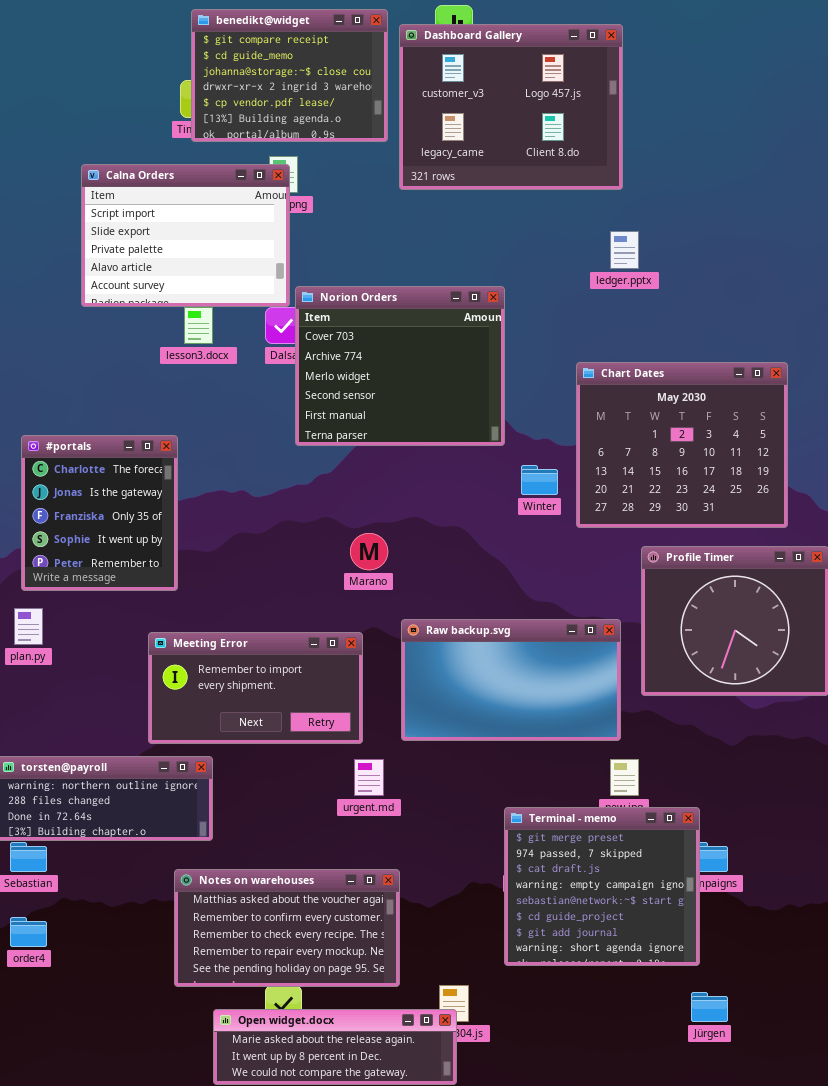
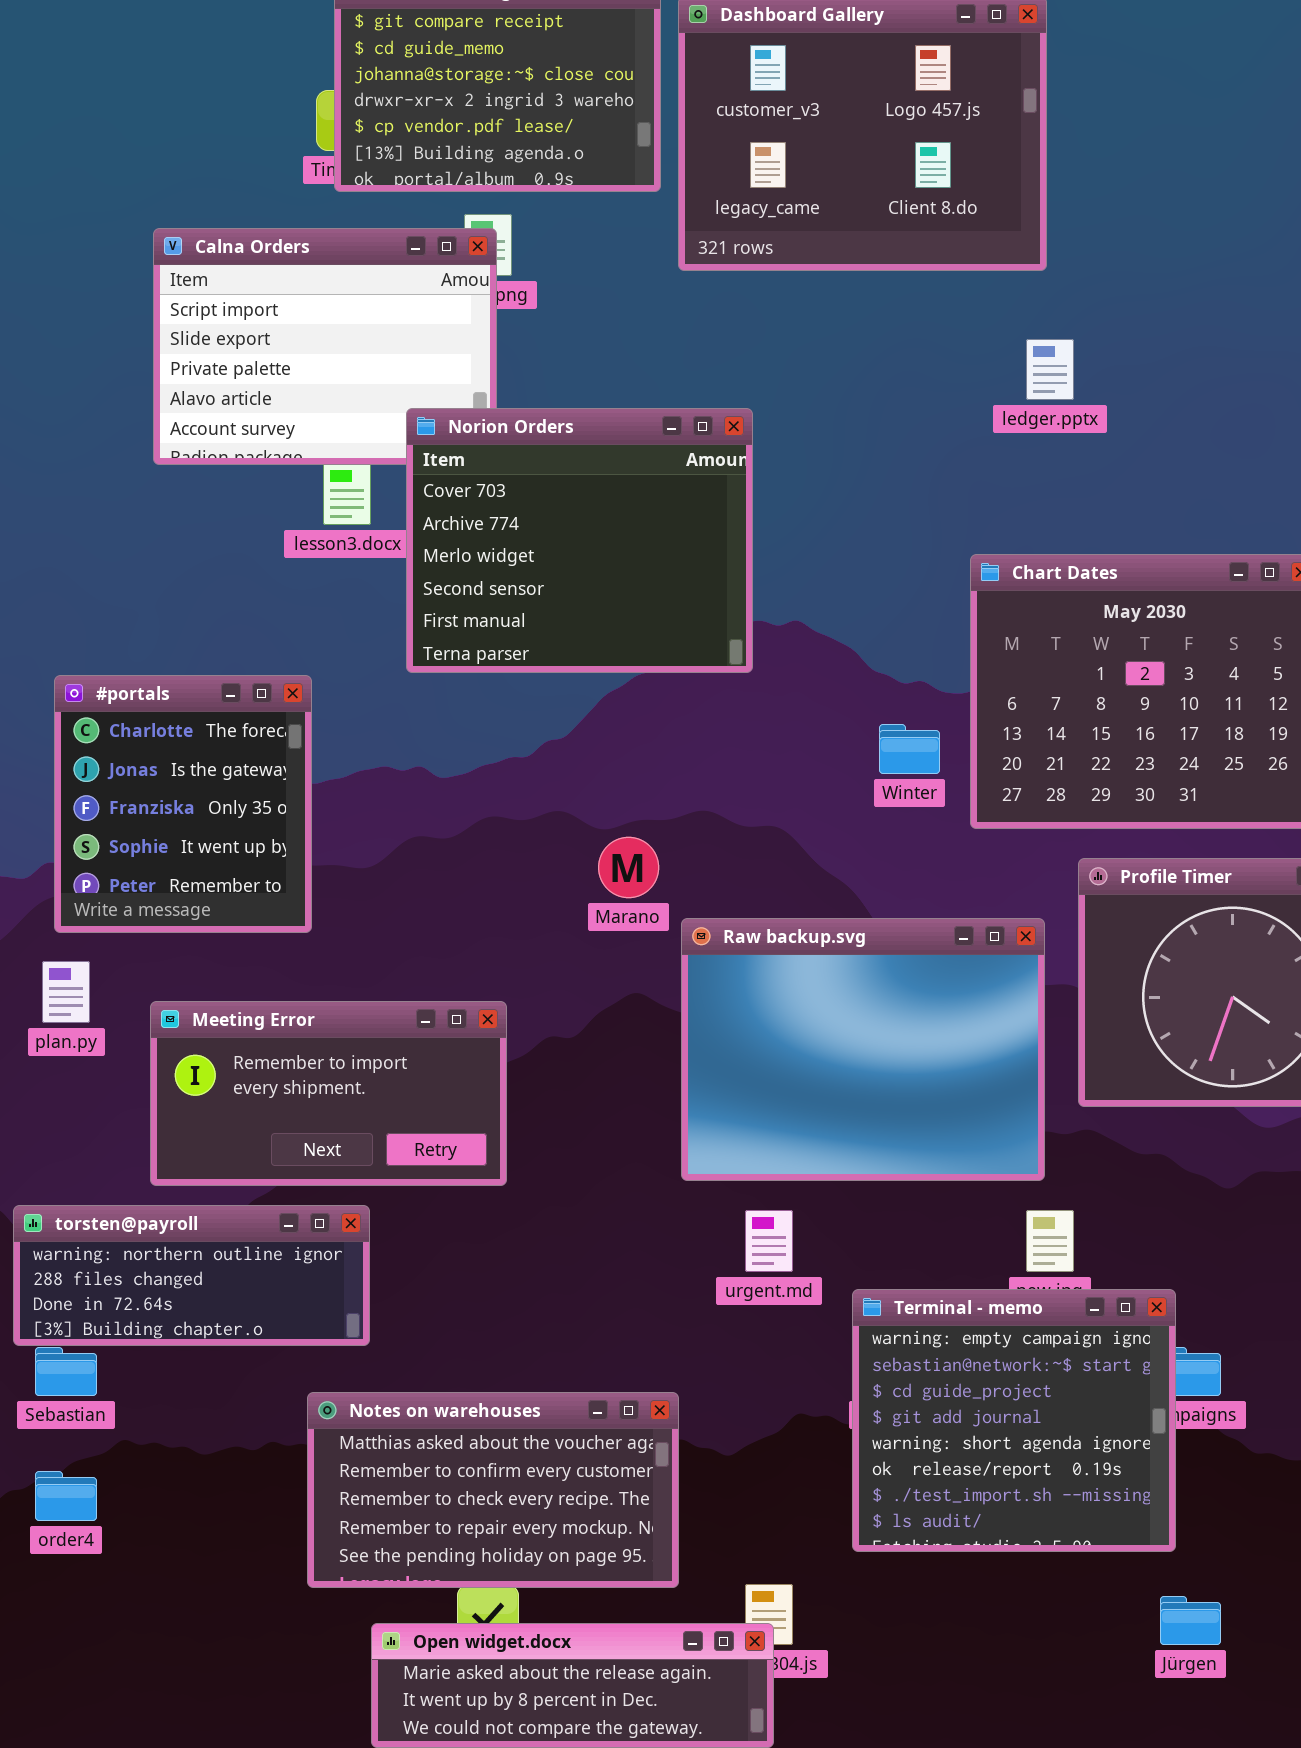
Norion Orders: [295,286,505,446] -> [406,408,753,673], moved
Raw backup.svg: [401,619,621,741] -> [681,918,1045,1181], resized
Meeting Error: [148,632,363,744] -> [150,1001,507,1186], moved
urgent.md: [354,759,384,796] -> [745,1210,793,1272], moved
Terminal - memo: [504,807,700,966] -> [852,1289,1176,1552], scrolled down 3 rows

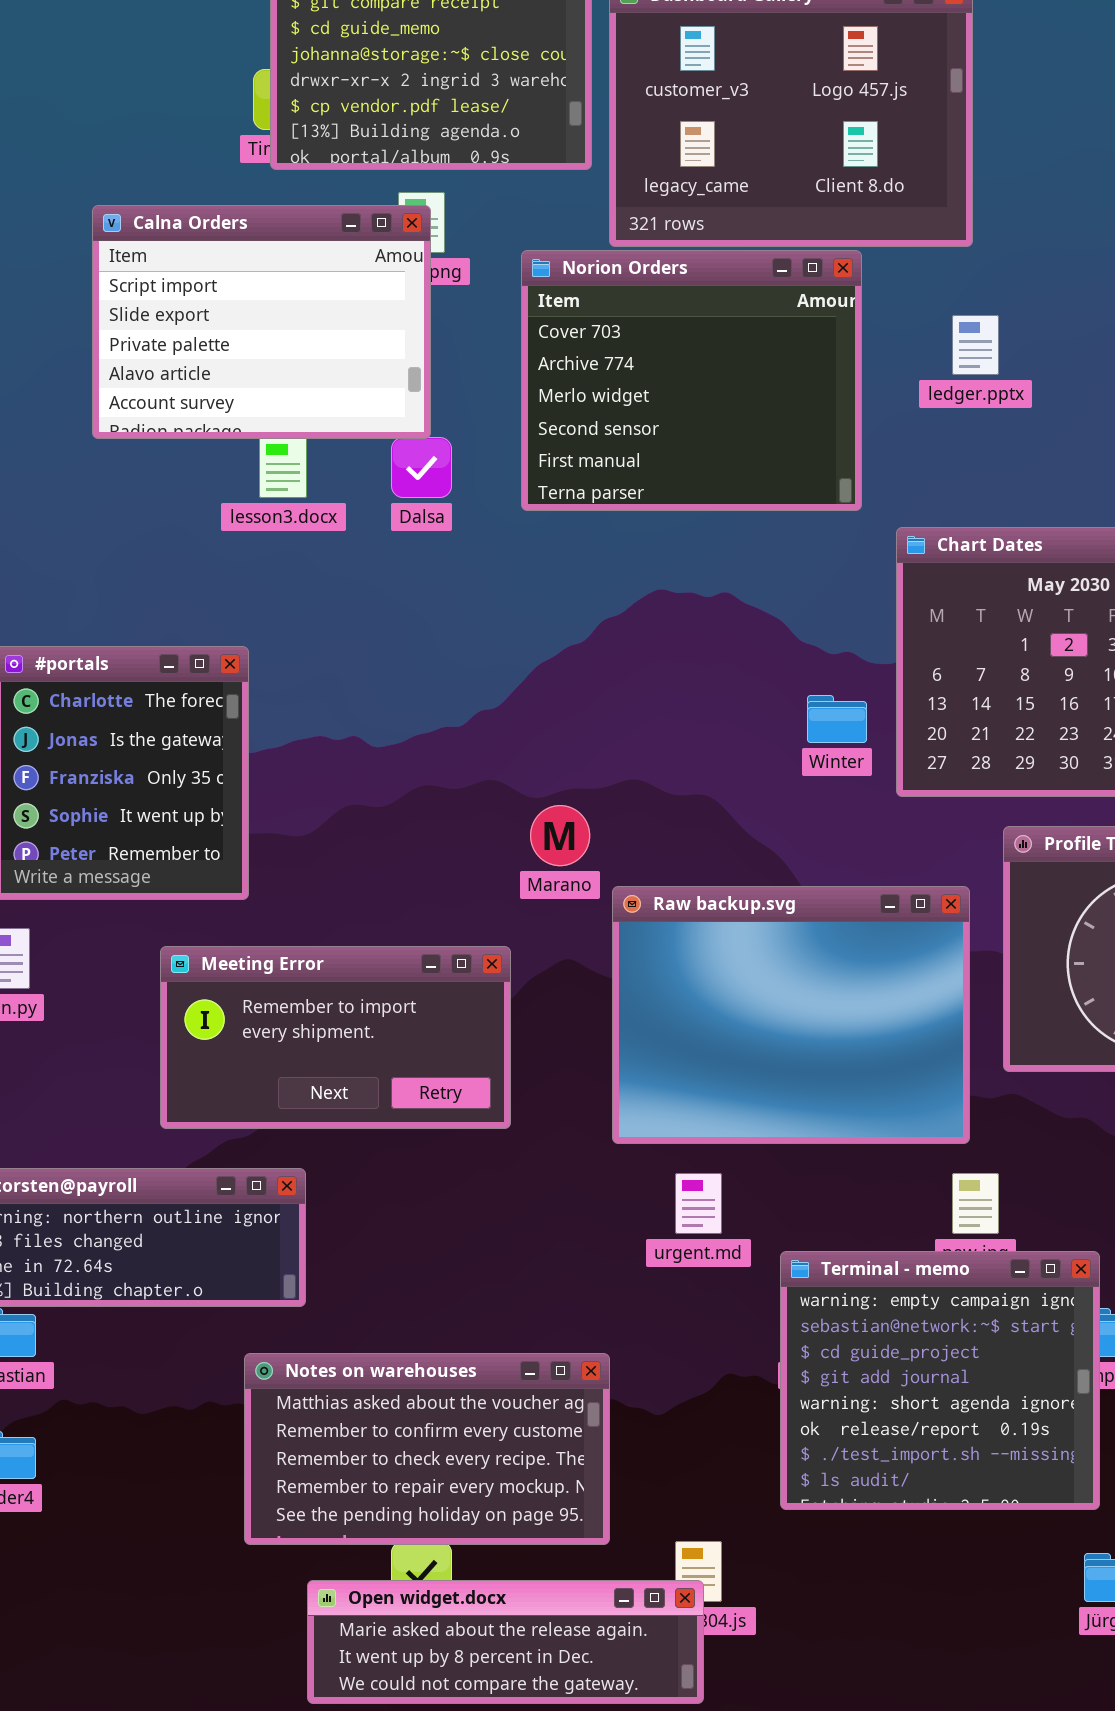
Norion Orders: [406,408,753,673] -> [521,250,862,511], moved
Meeting Error: [150,1001,507,1186] -> [160,946,511,1129], moved

